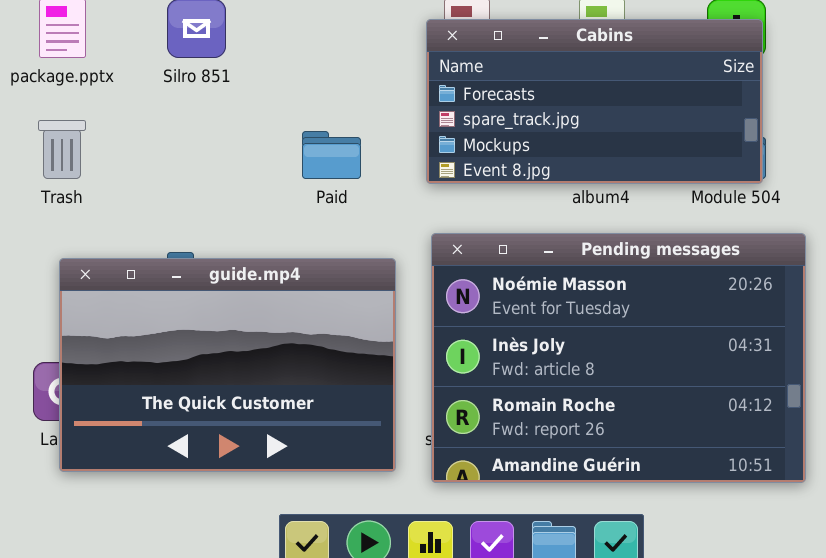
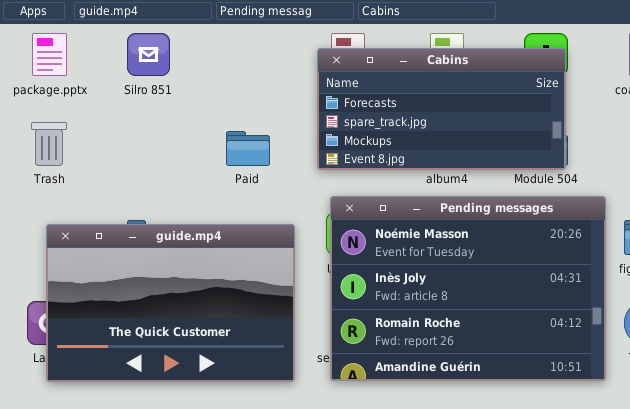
Pending messages: [431,233,806,483] -> [330,196,606,381], moved

